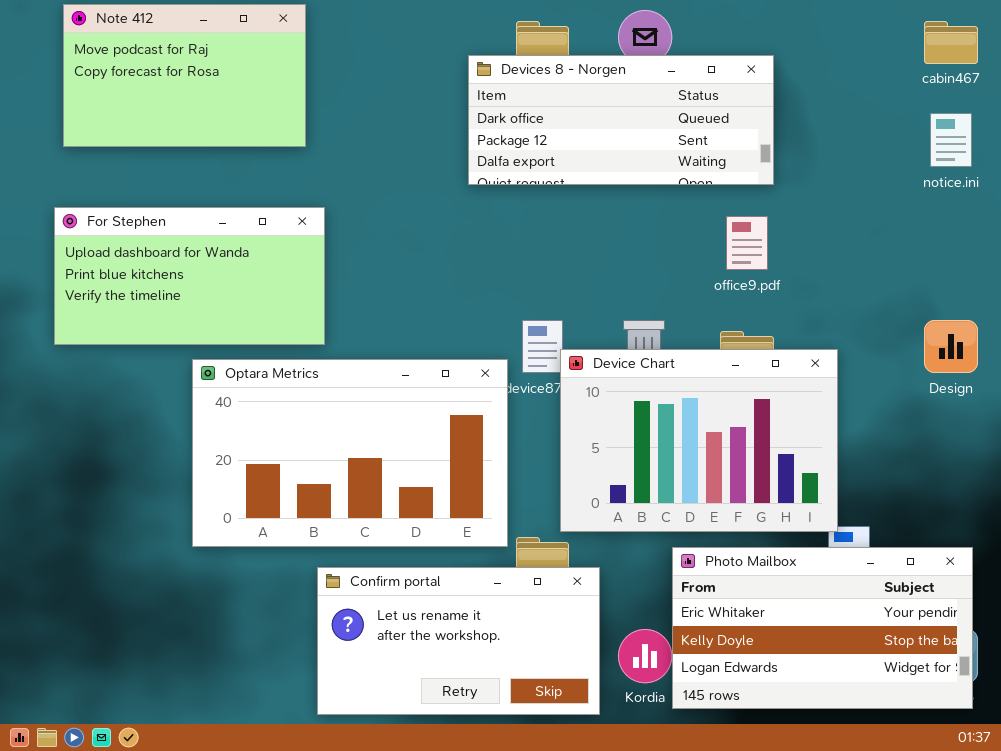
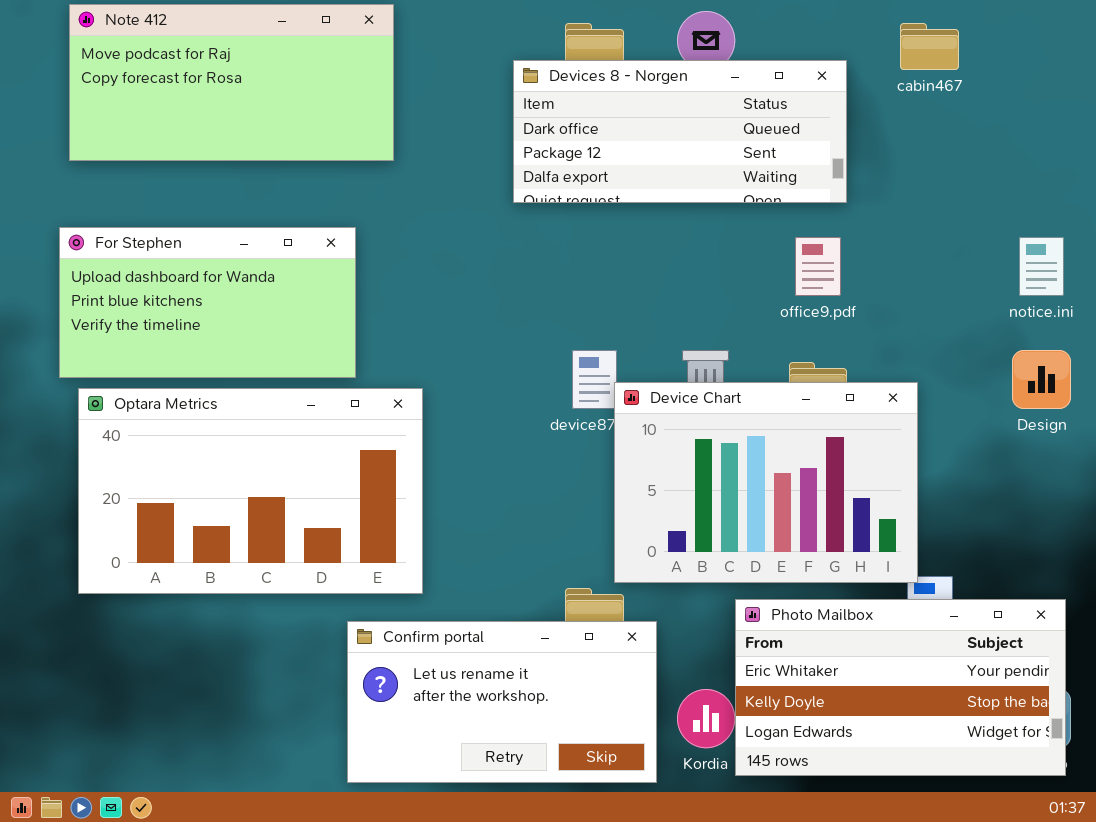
Note 412: [63,4,306,147] -> [69,4,394,161], resized
cabin467: [924,21,978,64] -> [900,23,959,70], moved
notice.ini: [930,113,972,167] -> [1019,237,1064,296], moved
Optara Metrics: [192,359,508,547] -> [78,388,423,594], moved

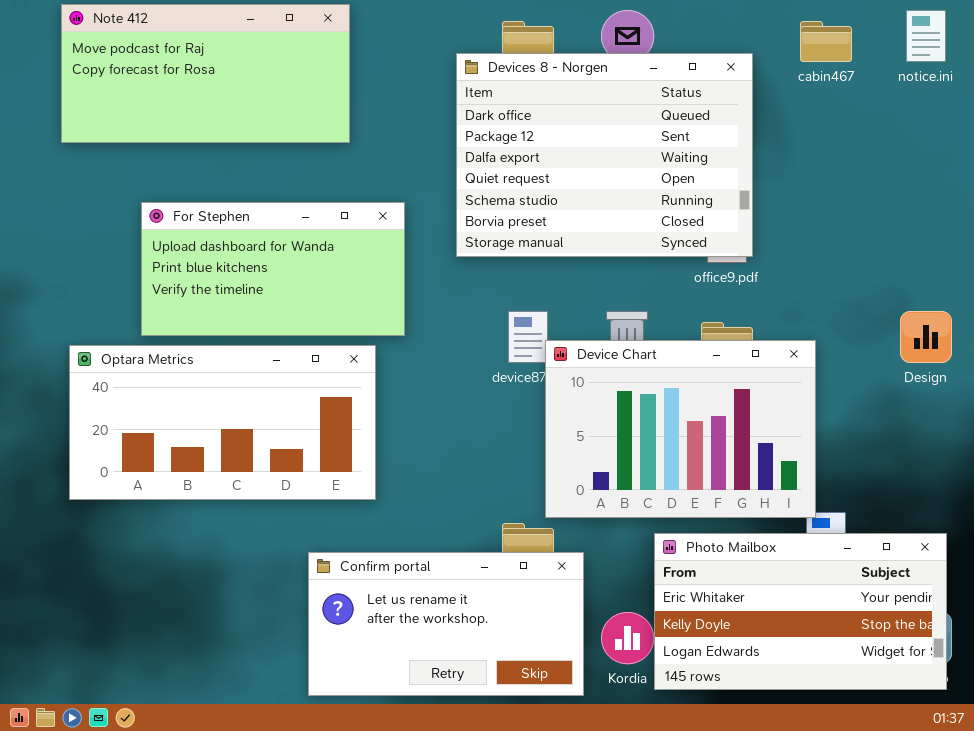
Devices 8 - Norgen: [513,60,847,203] -> [456,53,753,257], resized
For Stephen: [59,227,356,378] -> [141,202,405,336], moved
notice.ini: [1019,237,1064,296] -> [906,10,946,62], moved
Optara Metrics: [78,388,423,594] -> [69,345,376,500], resized

